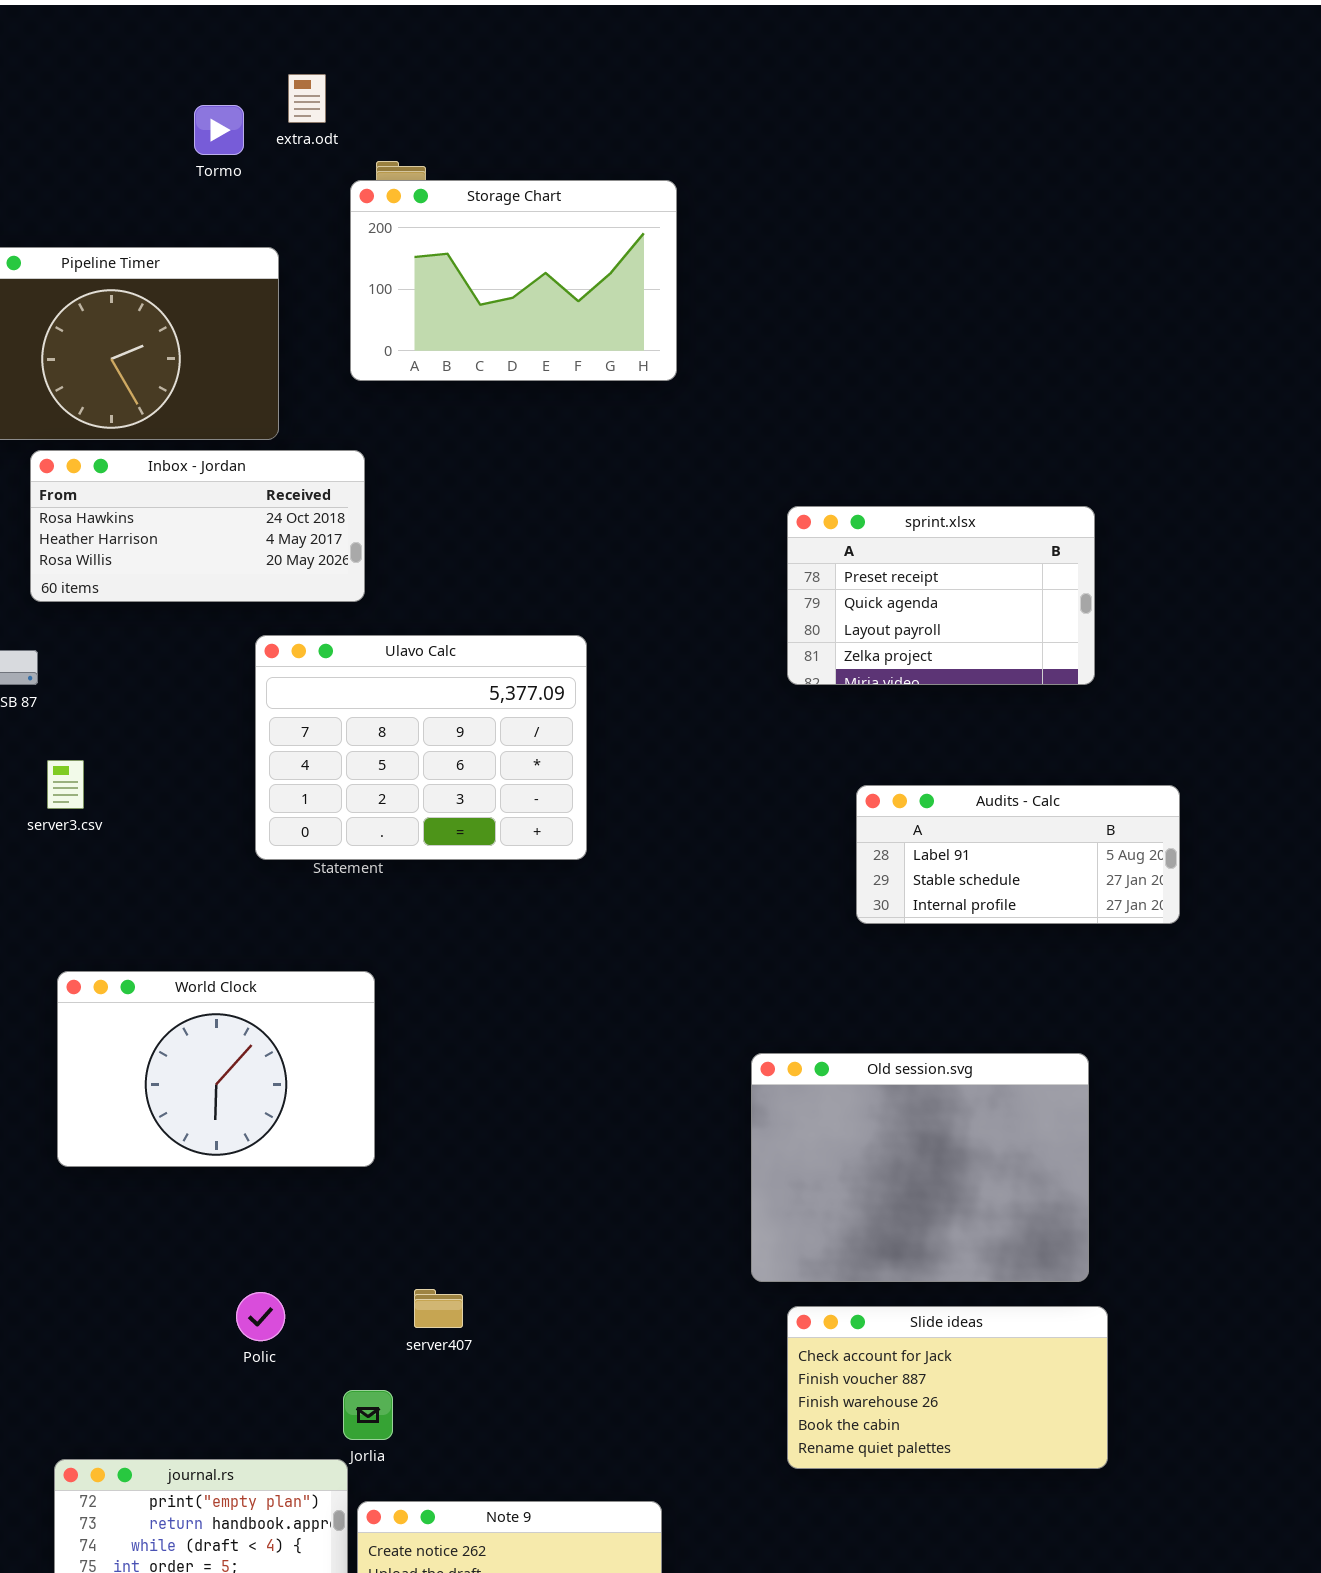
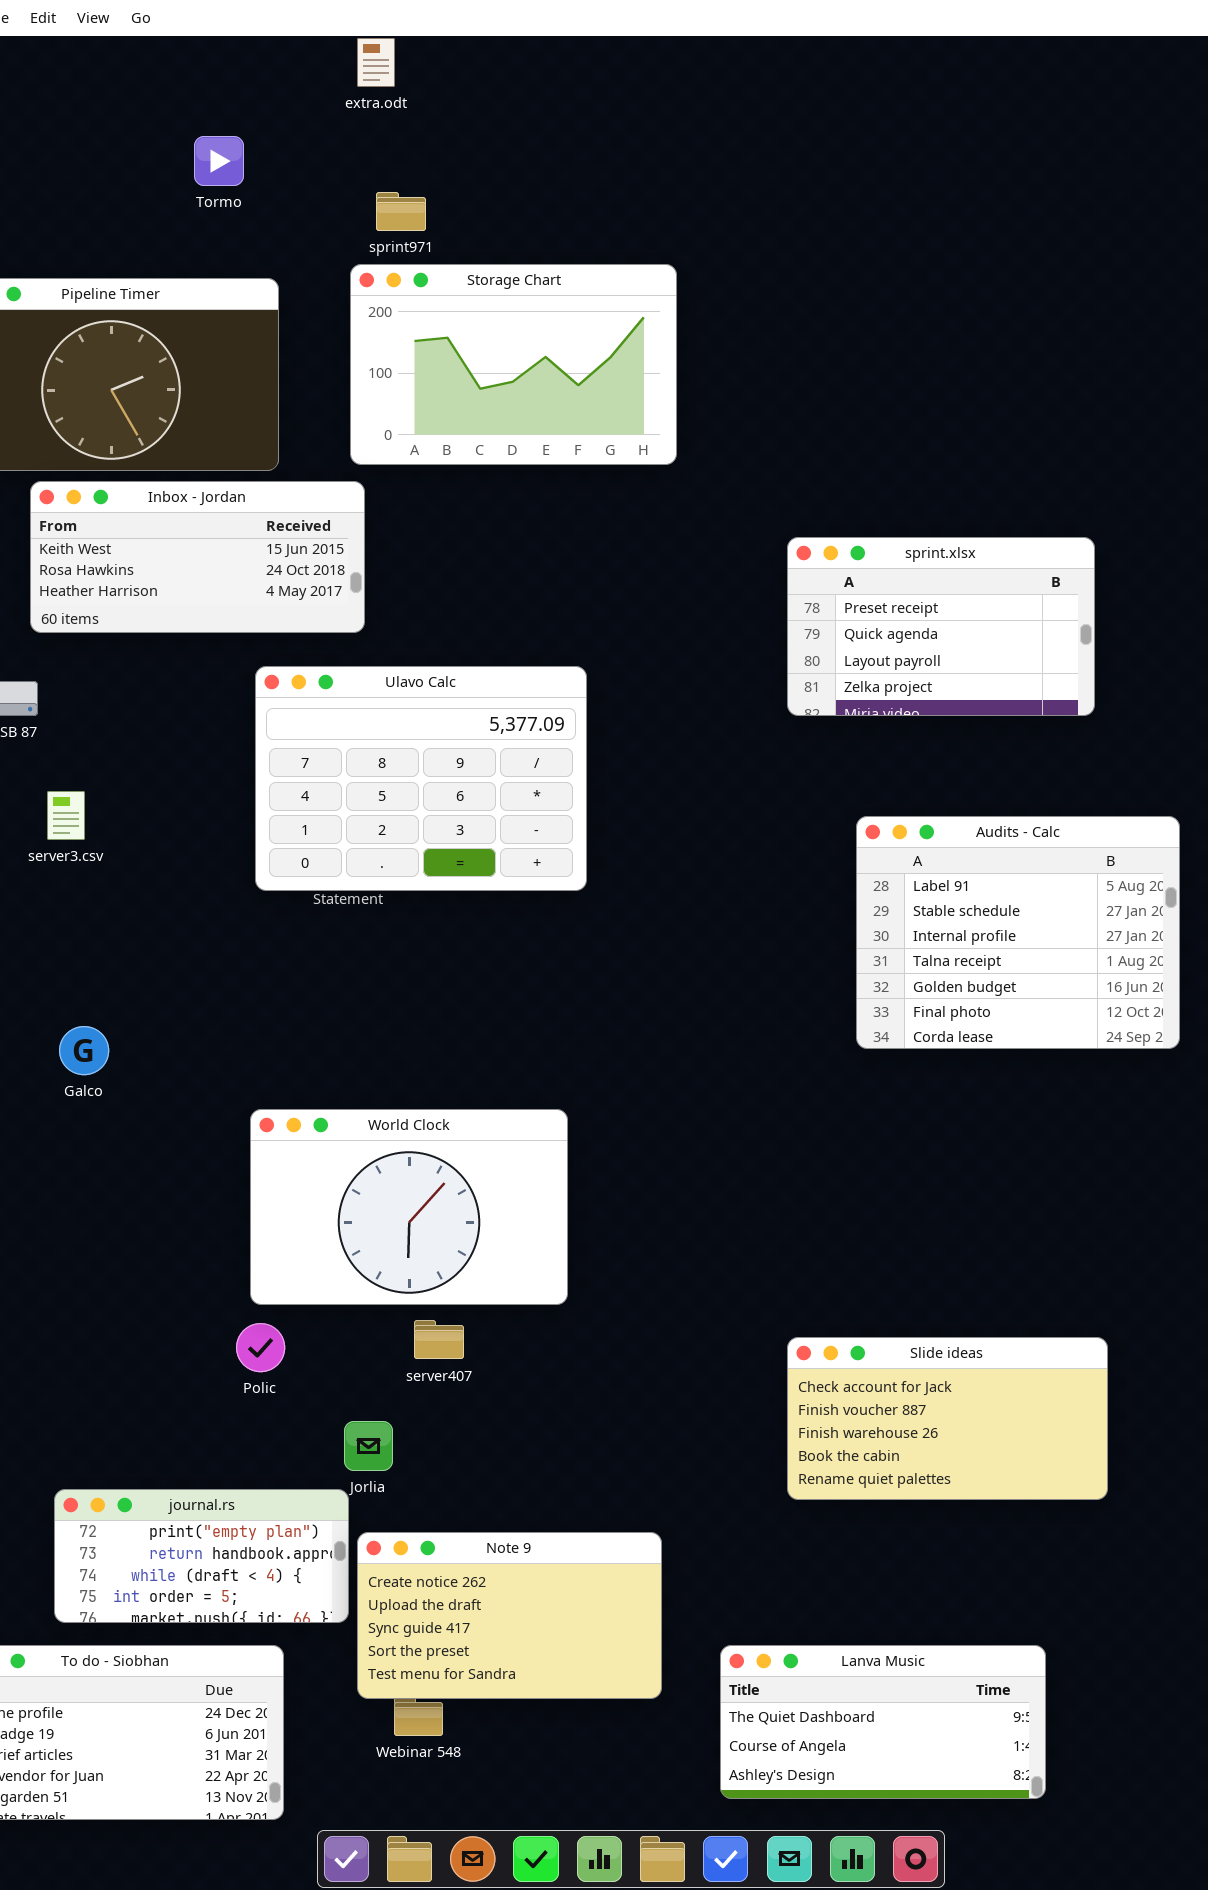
extra.odt: [288,74,326,123] -> [357,38,395,87], moved
Storage Chart: [350,180,677,381] -> [350,264,677,465], moved
Inbox - Jordan: [30,450,365,602] -> [30,481,365,633], scrolled up 1 row
Audits - Calc: [856,785,1180,924] -> [856,816,1180,1049], resized
World Clock: [57,971,375,1167] -> [250,1109,568,1305], moved
Old session.svg: [751,1053,1089,1282] -> none, closed

